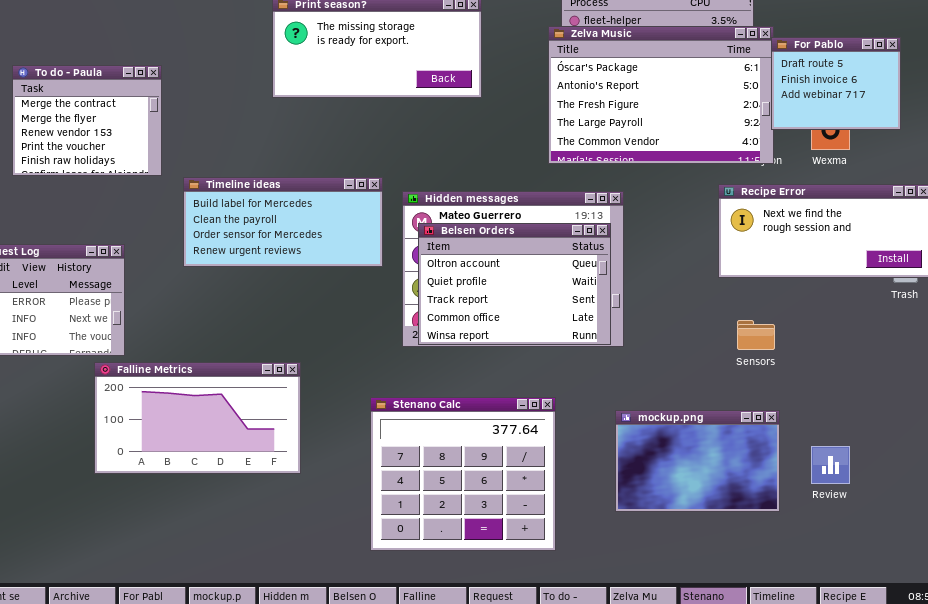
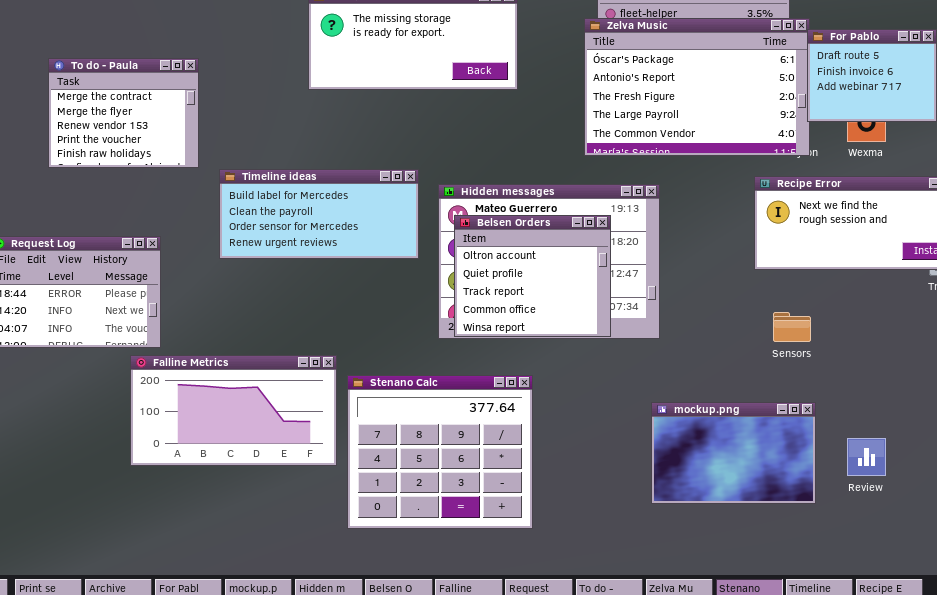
Belsen Orders: [418,223,611,345] -> [454,215,611,337], resized
Stenano Calc: [370,397,556,551] -> [347,375,533,529], moved

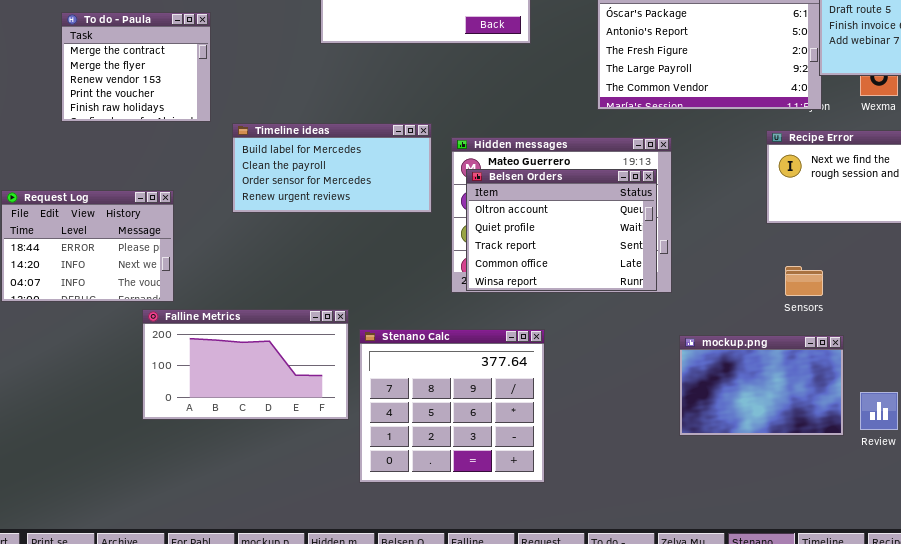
Belsen Orders: [454,215,611,337] -> [466,169,657,291], resized
mockup.png: [651,402,816,504] -> [679,335,844,436], moved

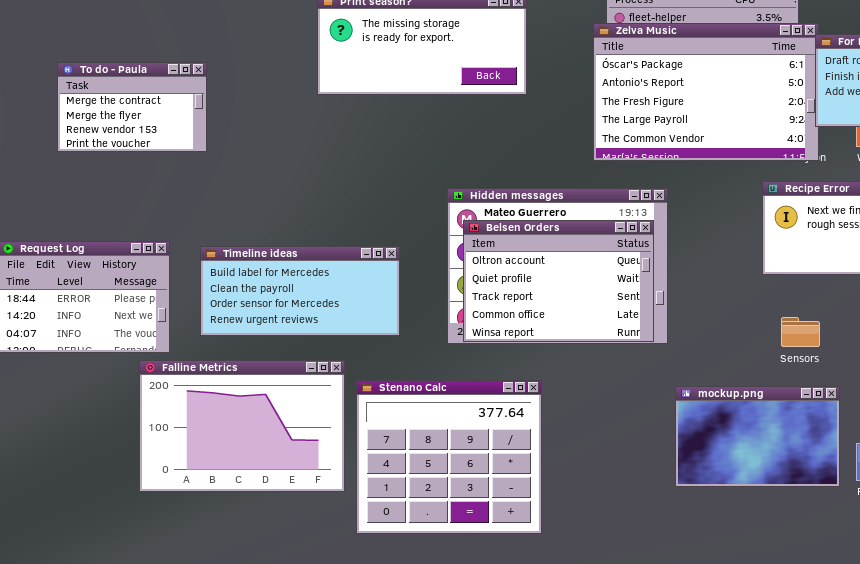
To do - Paula: [61,12,211,122] -> [57,62,207,152], resized
Timeline ideas: [232,123,432,213] -> [200,246,400,336], moved
Falline Metrics: [142,309,349,420] -> [139,360,345,492], resized

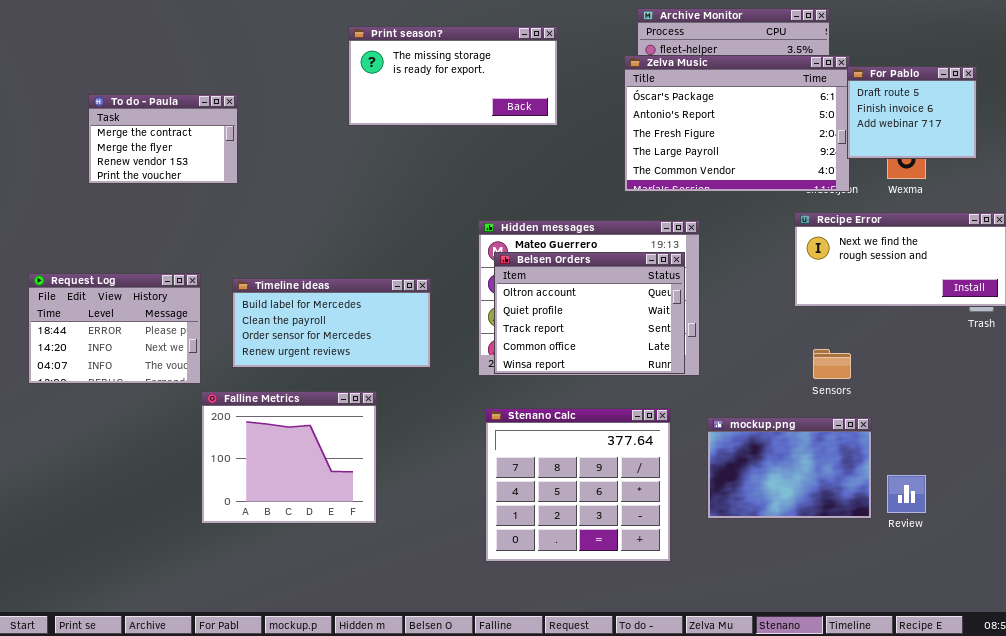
Falline Metrics: [139,360,345,492] -> [201,391,377,524], resized
Stenano Calc: [356,380,542,534] -> [485,408,671,562], moved

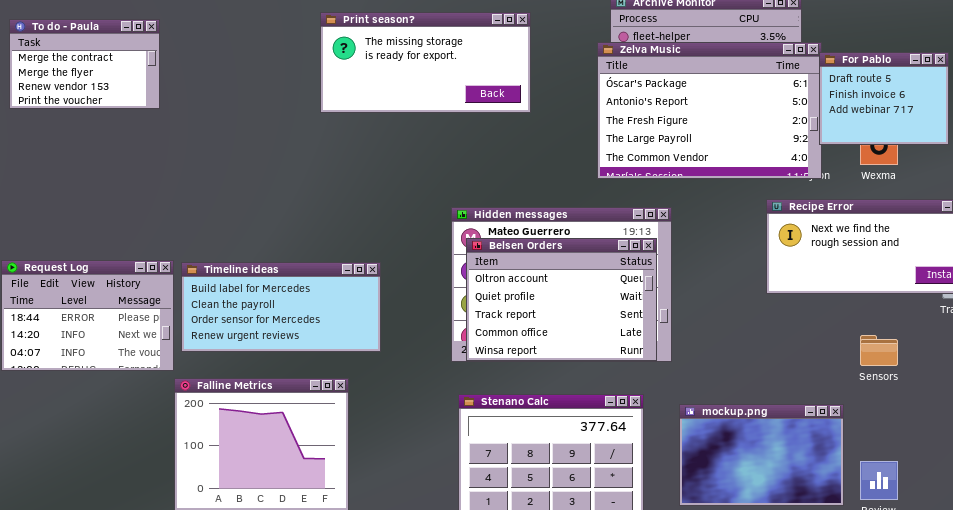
To do - Paula: [88,94,238,184] -> [9,19,160,109], moved
Timeline ideas: [232,278,431,368] -> [181,262,381,352], moved
Sensors: [813,349,851,379] -> [860,335,898,366], moved

